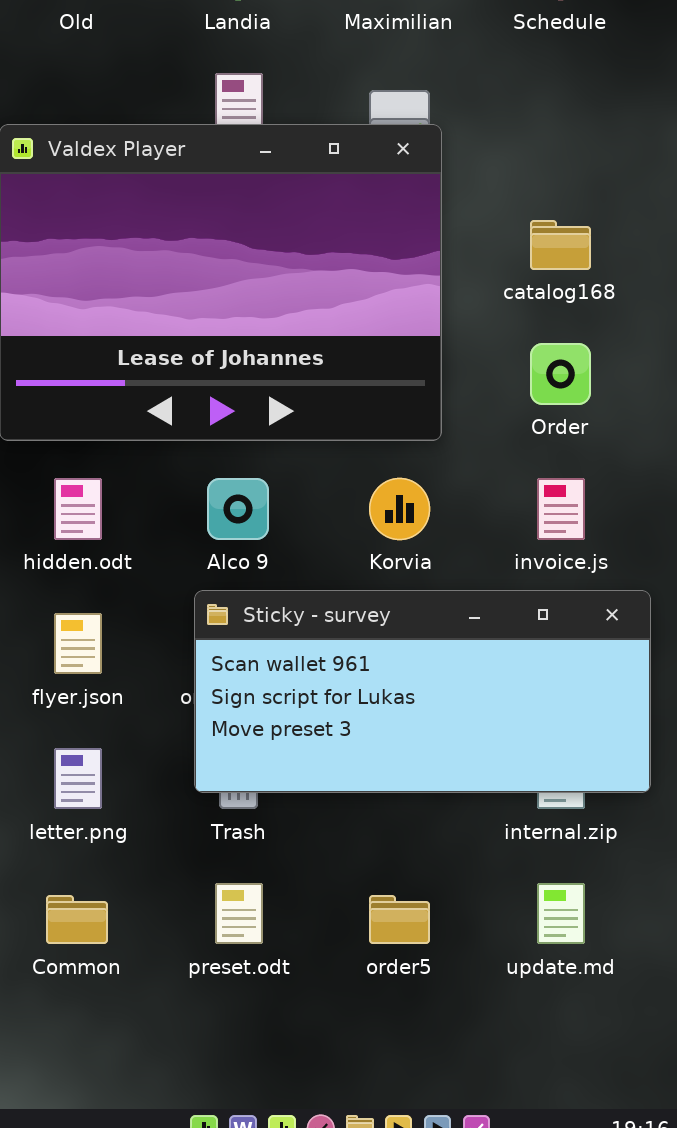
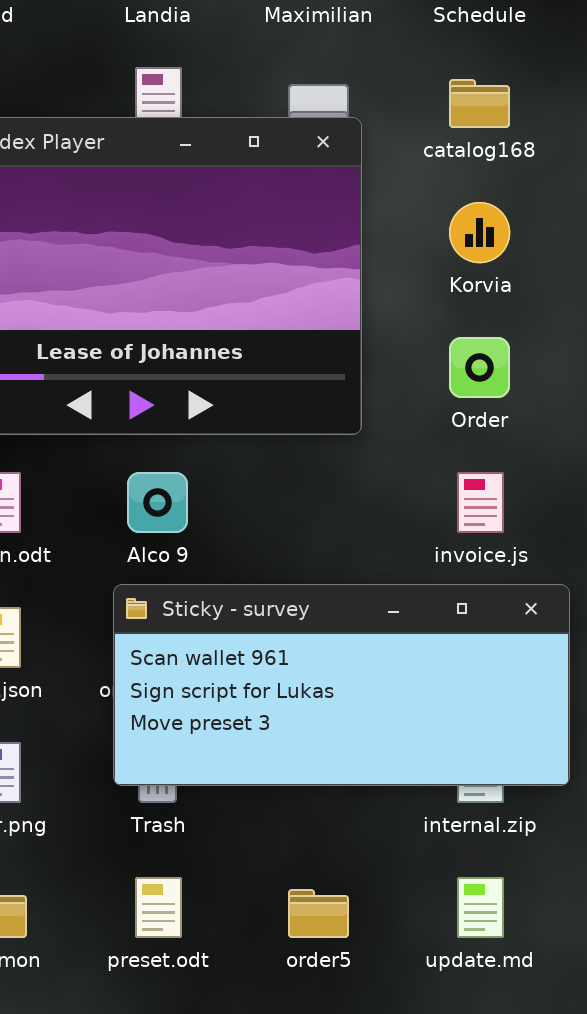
catalog168: [530,220,591,270] -> [449,79,510,128], moved
Korvia: [369,478,430,540] -> [449,202,510,263], moved

